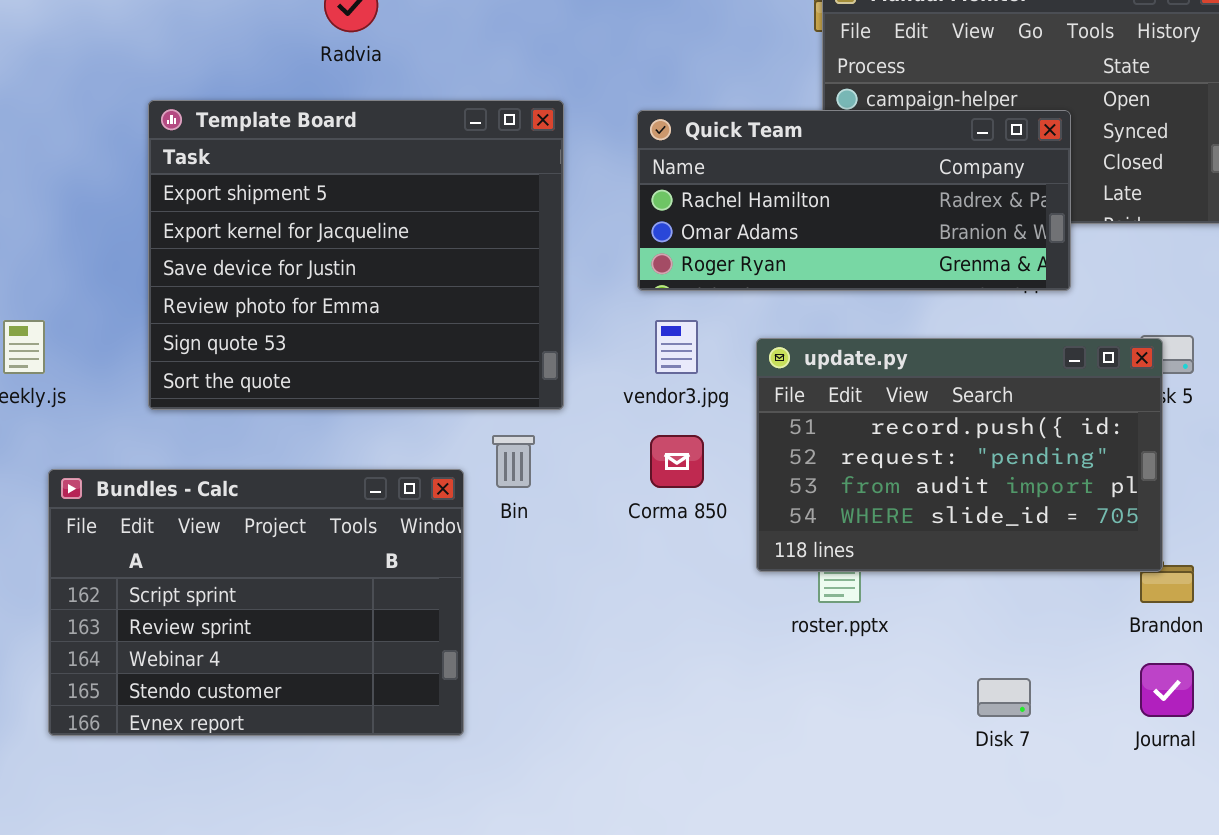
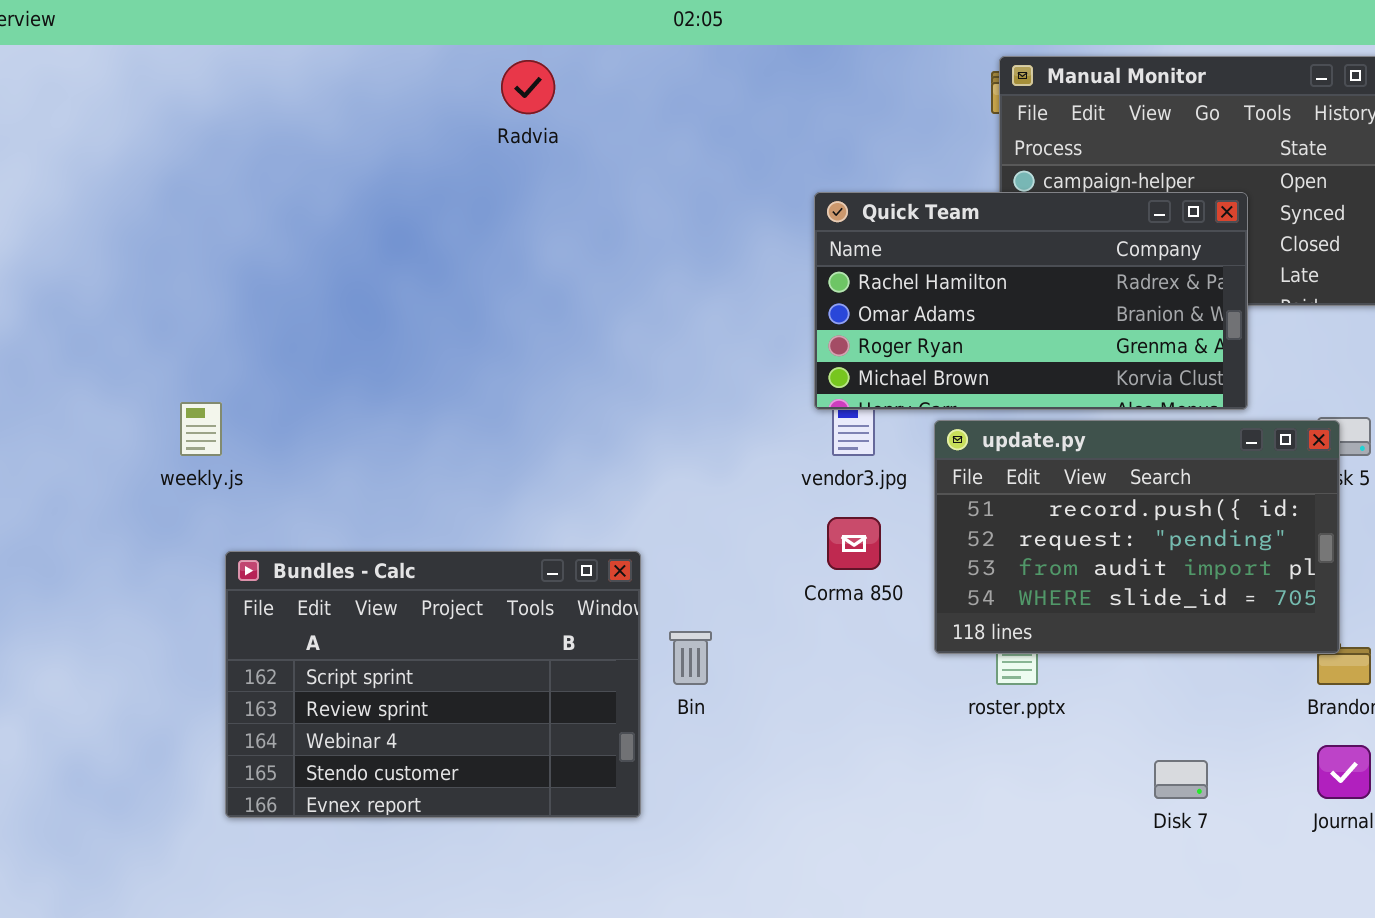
Template Board: [148,100,564,410] -> none, closed
Quick Team: [637,110,1071,291] -> [814,192,1248,410], resized
Bin: [492,435,535,488] -> [669,631,712,685], moved

